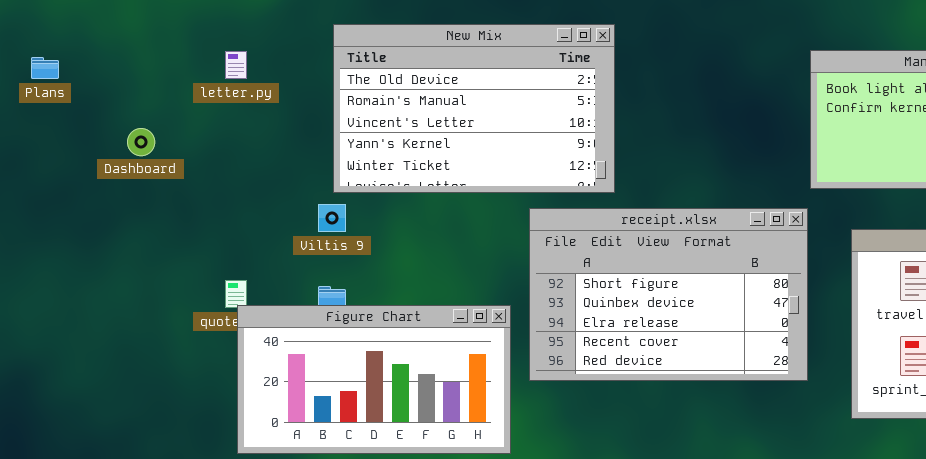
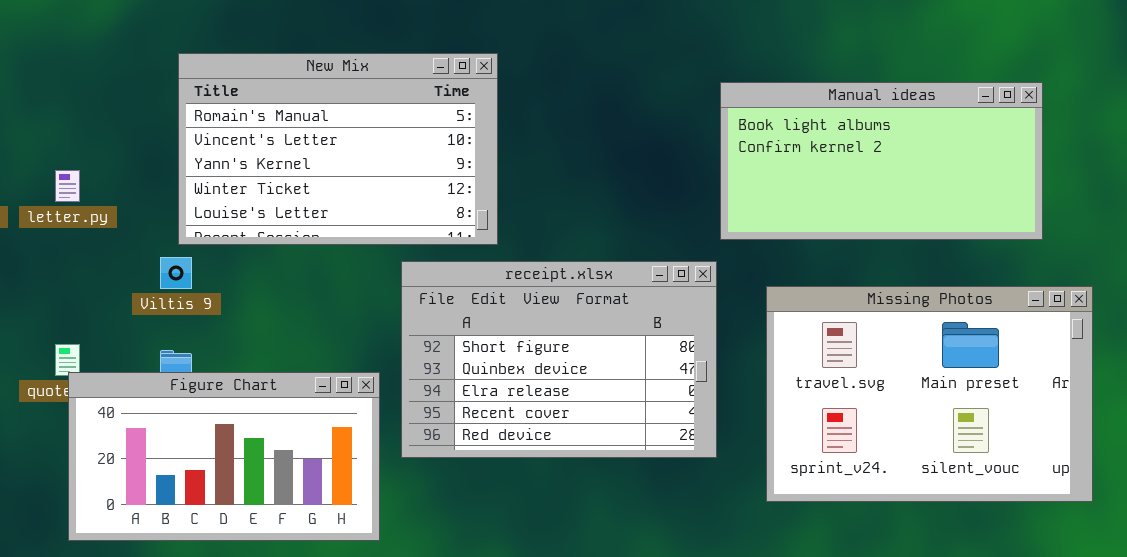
New Mix: [333,24,615,193] -> [178,53,498,245], scrolled down 1 row
letter.py: [225,51,247,79] -> [55,170,80,202], moved

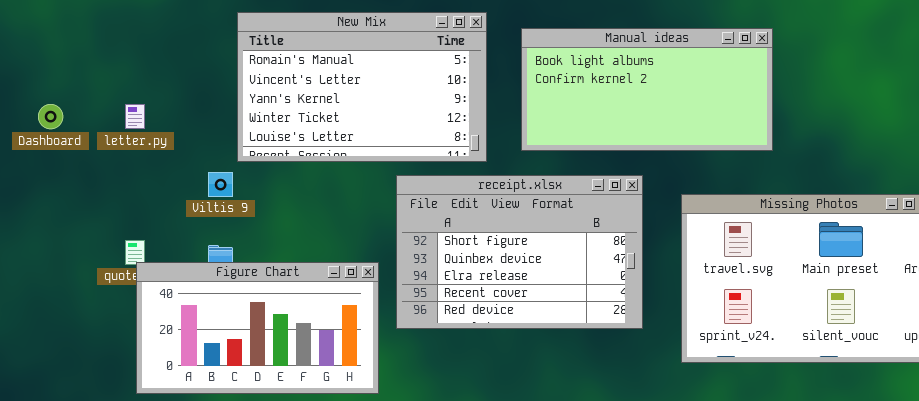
New Mix: [178,53,498,245] -> [237,12,487,162], moved
Manual ideas: [720,82,1043,240] -> [521,28,773,151], moved

